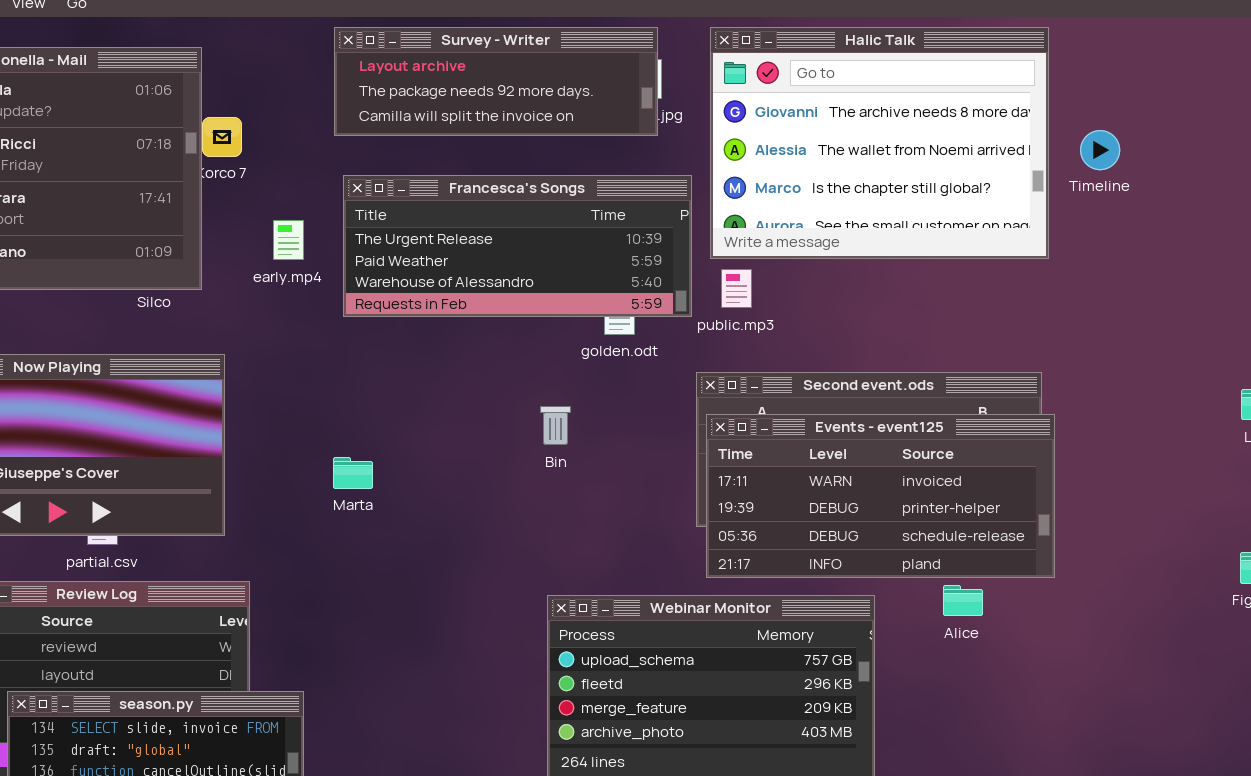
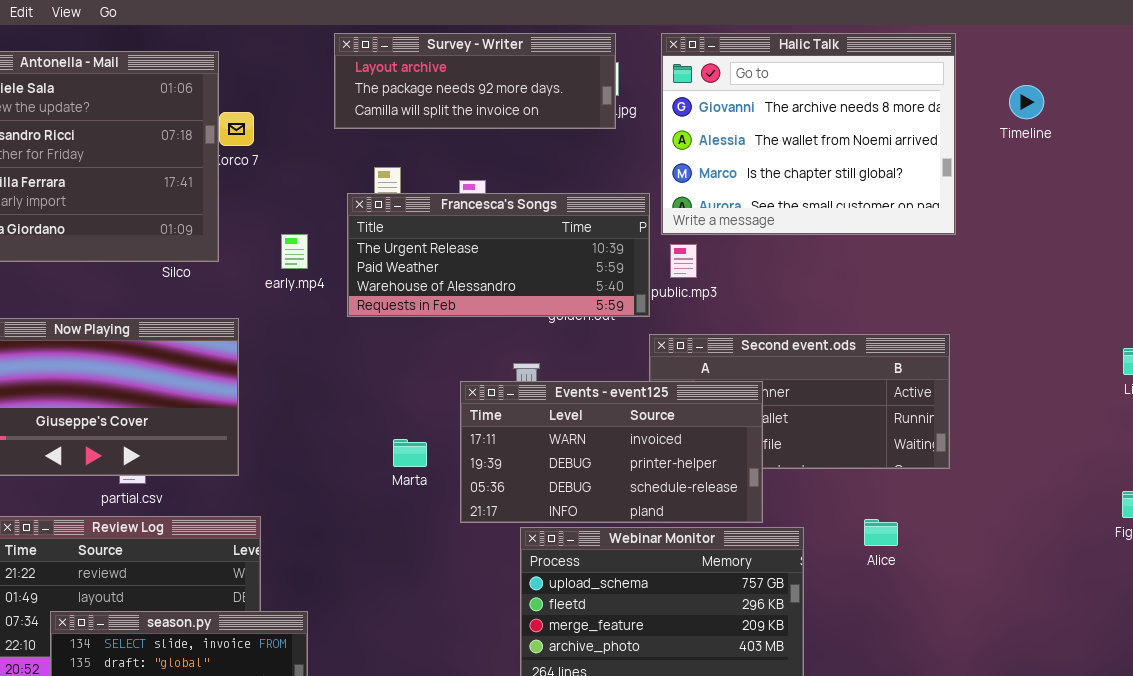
Timeline: [1080,130,1120,170] -> [1009,85,1044,119], moved
Francesca's Songs: [343,175,692,317] -> [347,193,650,317], moved
early.mp4: [273,220,304,260] -> [281,234,308,269], moved
Events - event125: [706,414,1055,578] -> [460,381,763,523], moved
Marta: [333,457,373,489] -> [393,439,427,467], moved

